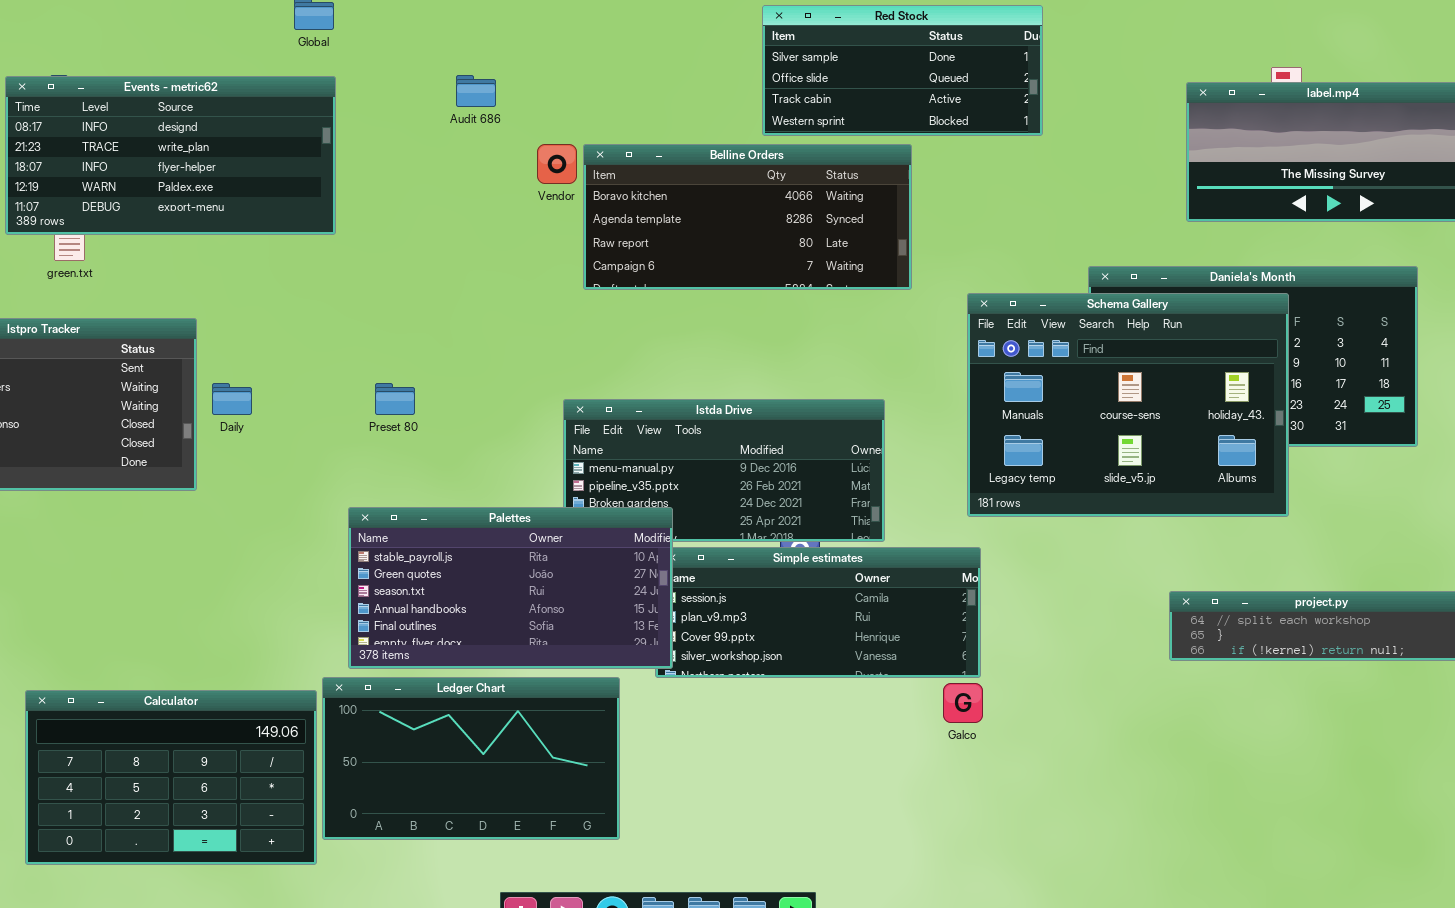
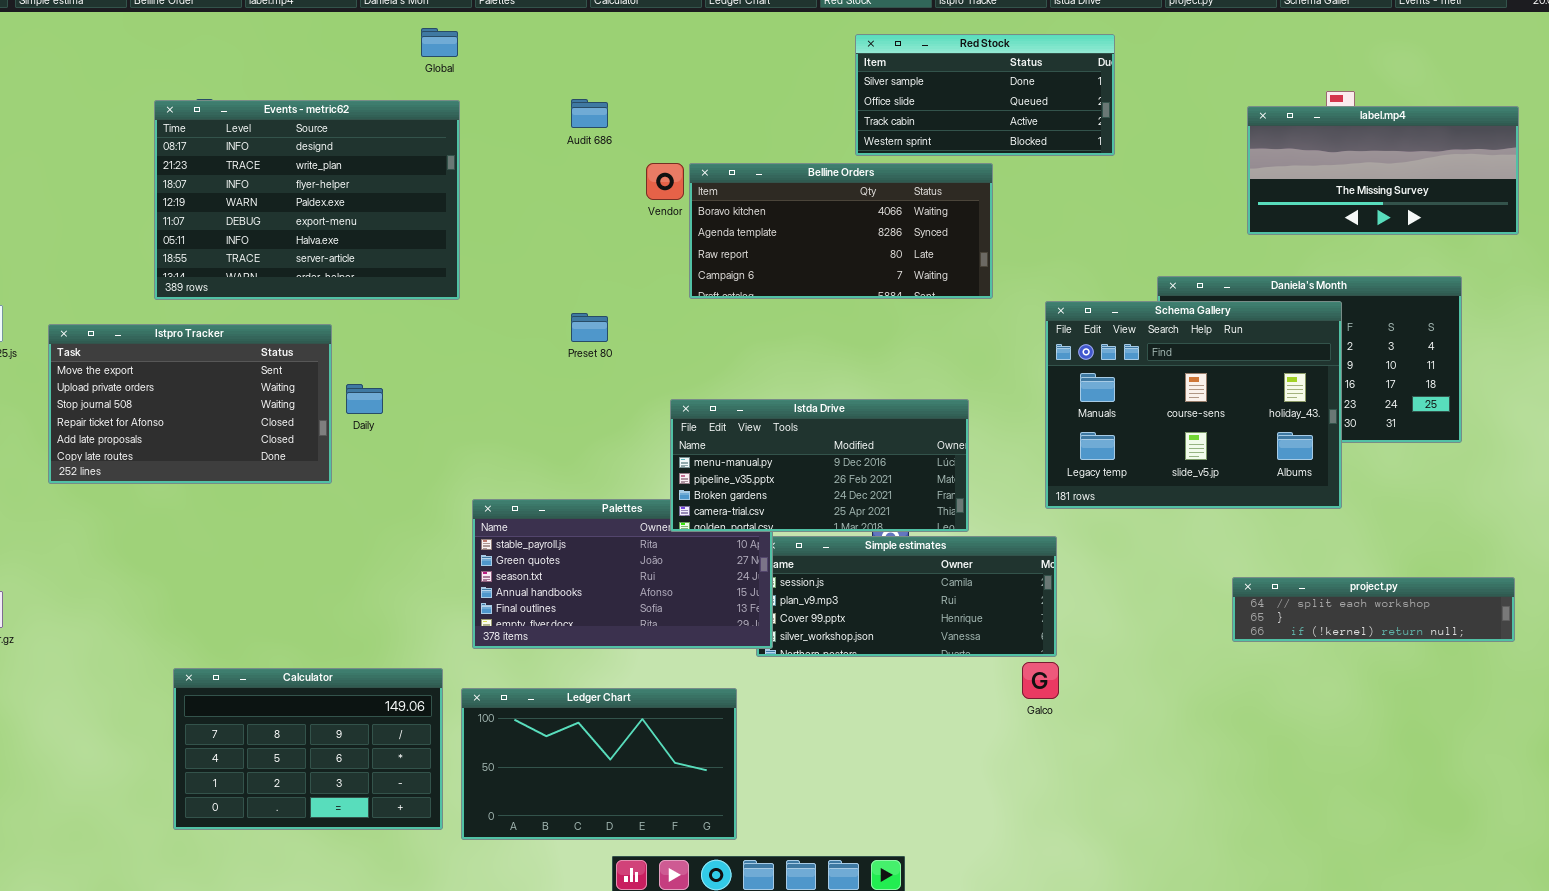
Events - metric62: [5,76,336,235] -> [154,100,460,300], resized
Preset 80: [375,383,415,415] -> [571,313,608,342], moved
Istda Drive: [563,399,885,542] -> [670,399,969,532], raised
Ledger Chart: [322,677,620,840] -> [461,688,737,840], moved

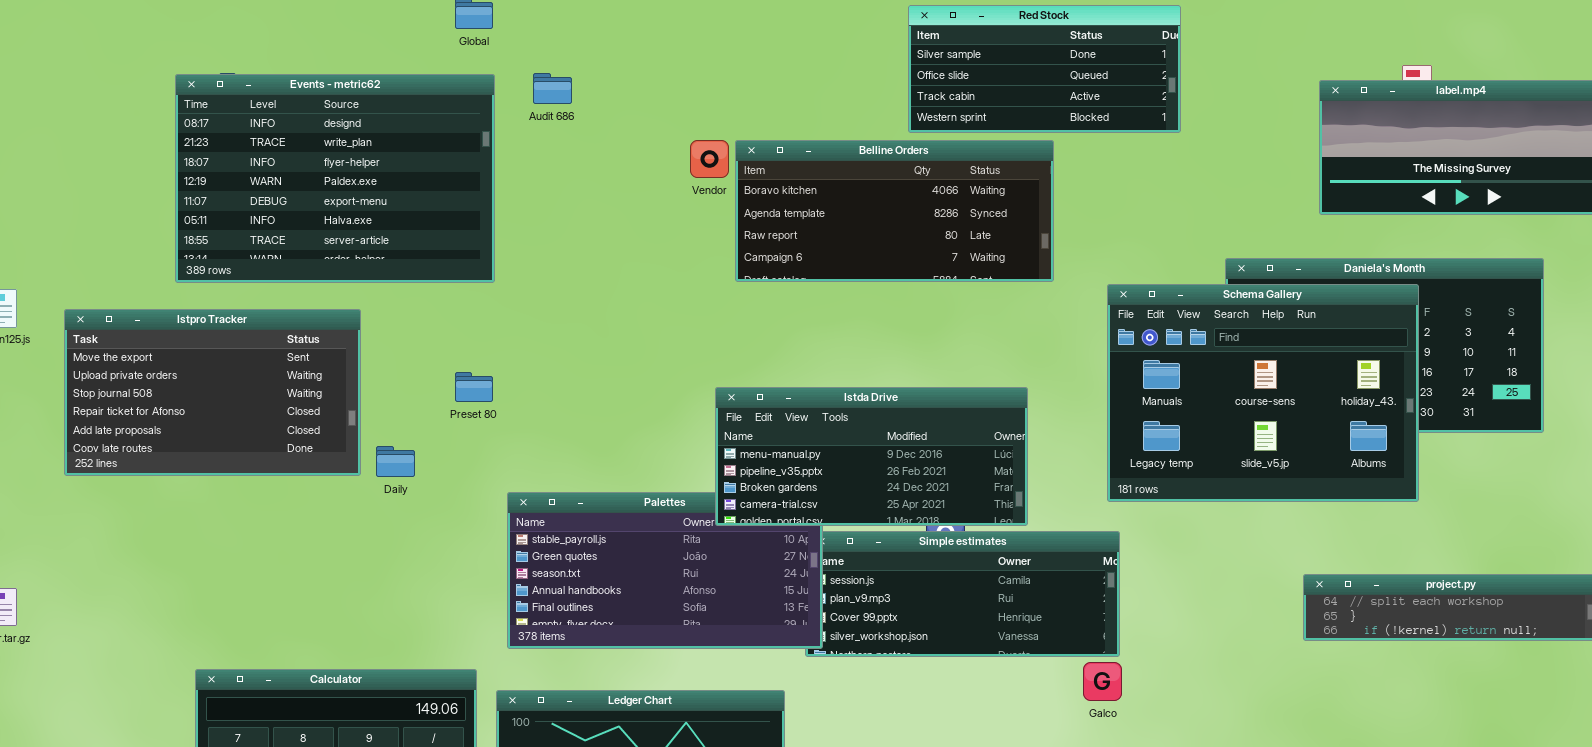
Audit 686: [571,99,608,128] -> [533,73,572,104], moved
Preset 80: [571,313,608,342] -> [455,372,493,402], moved
Daily: [346,384,383,414] -> [376,446,415,477], moved

